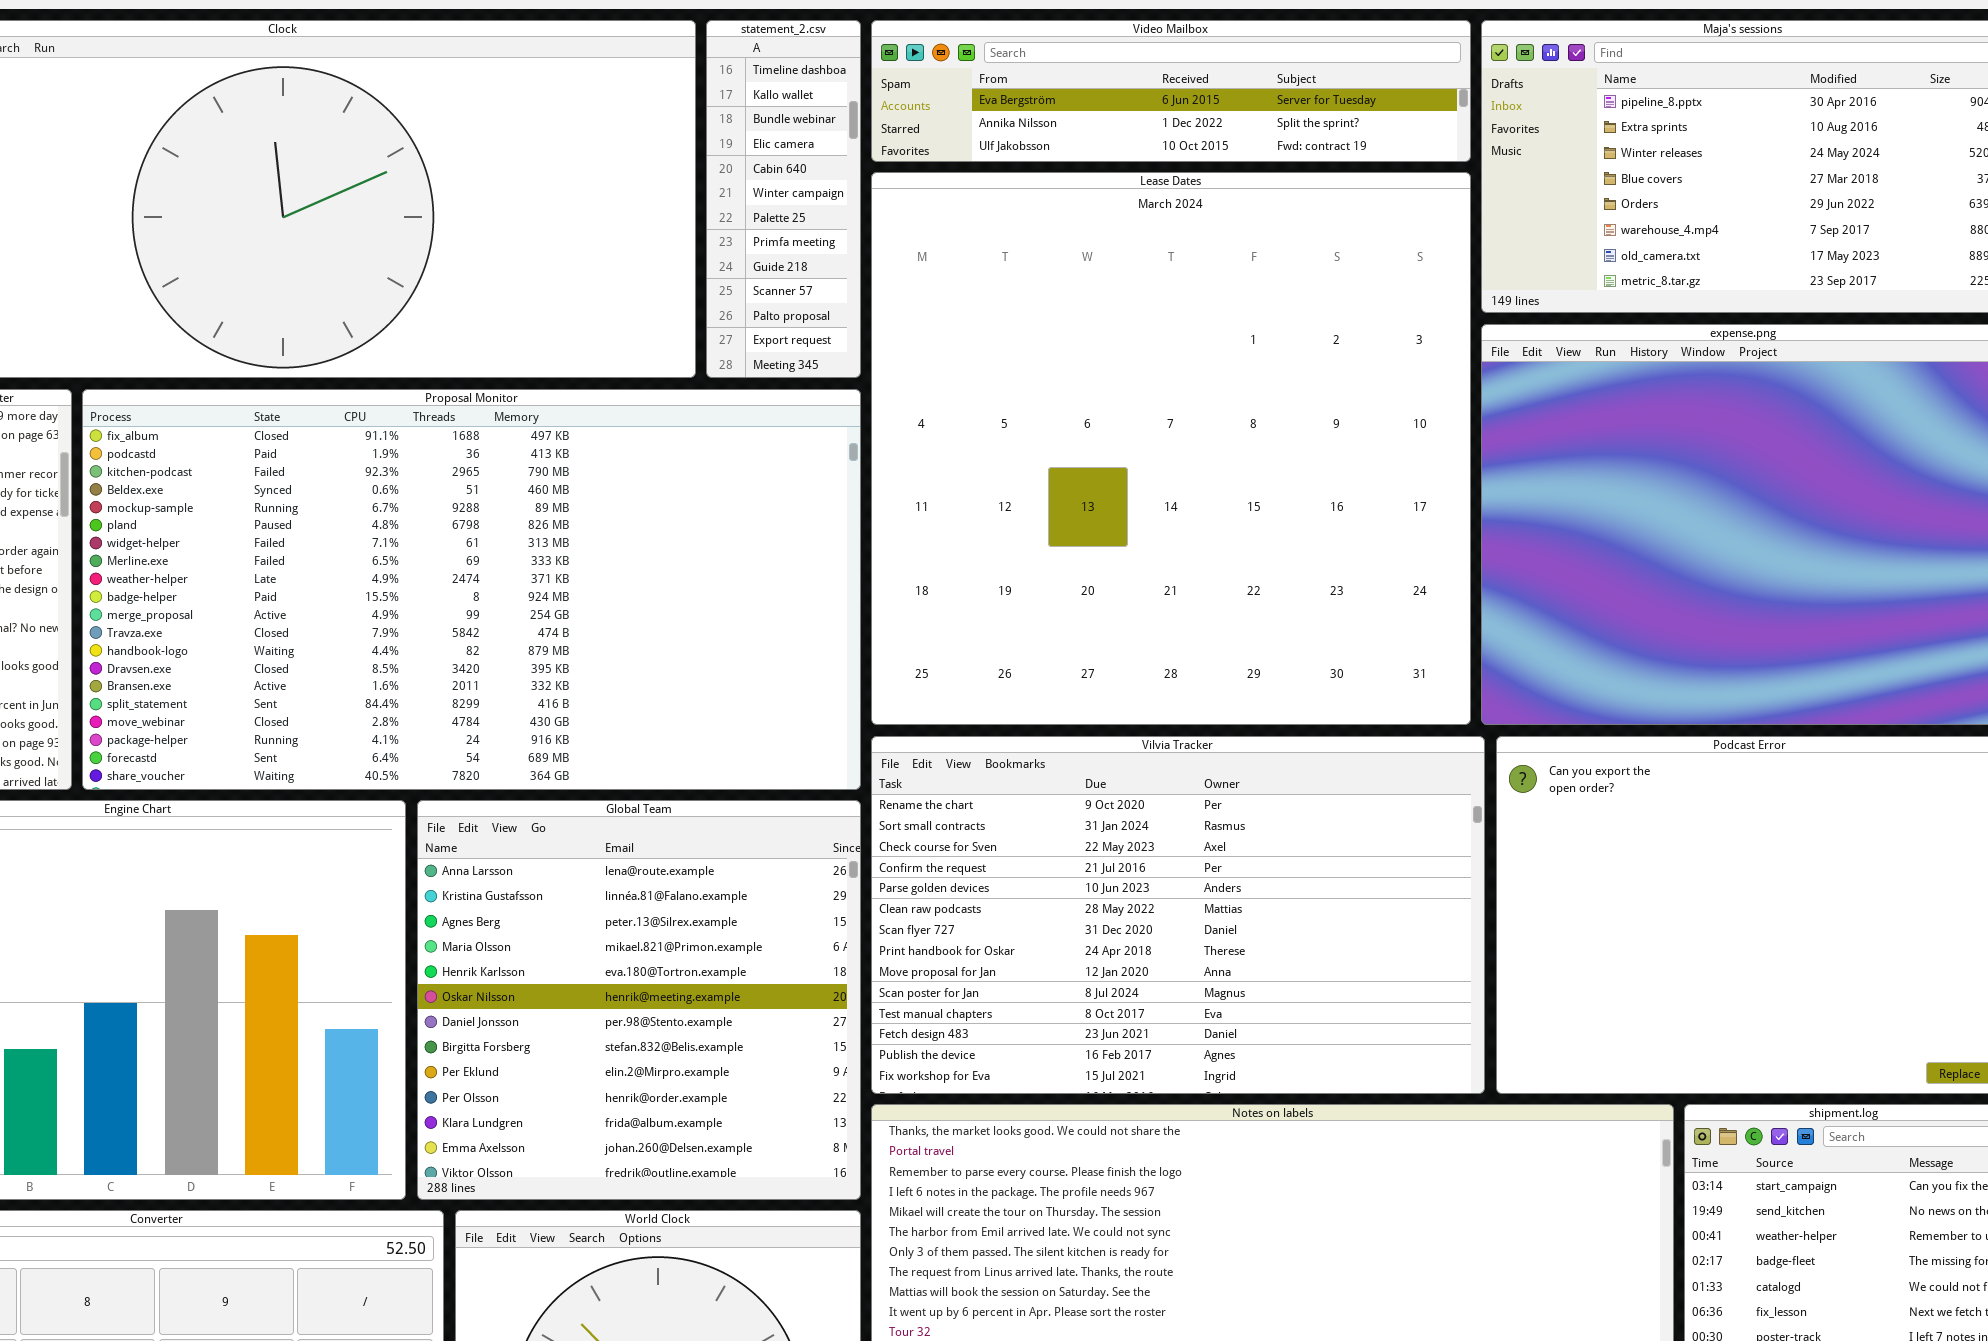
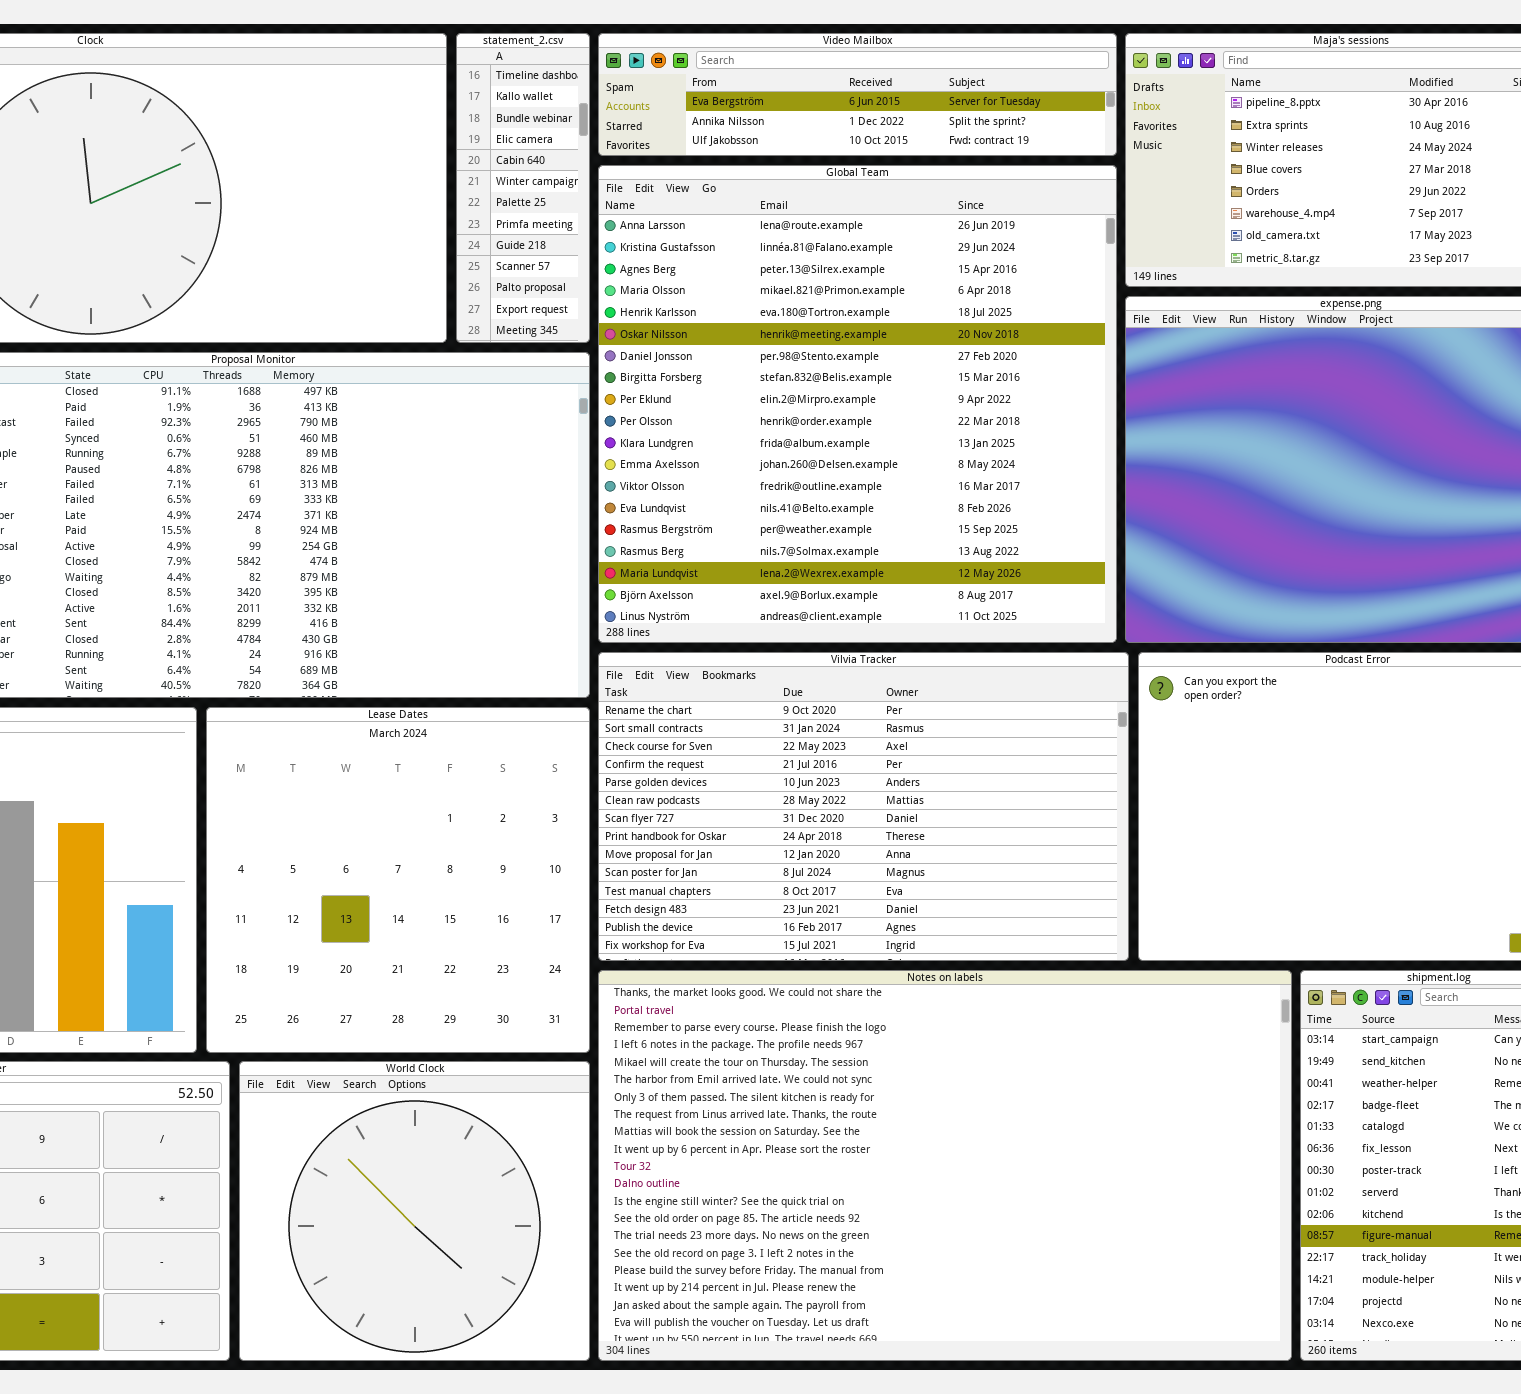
Lease Dates: [871,172,1471,725] -> [206,707,590,1053], moved, resized
Global Team: [417,800,861,1200] -> [598,165,1117,643], moved, resized

